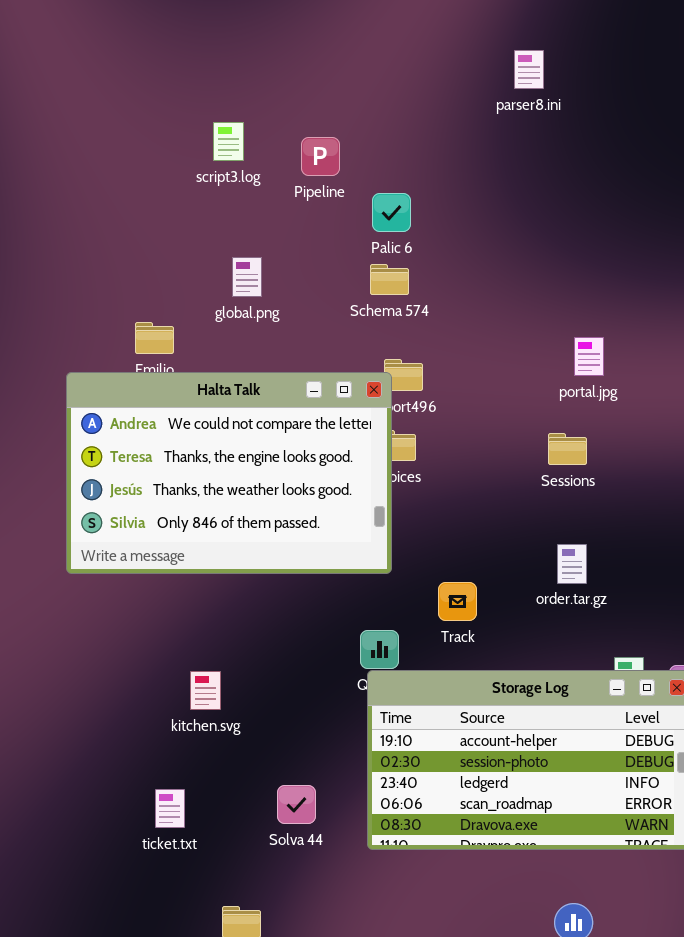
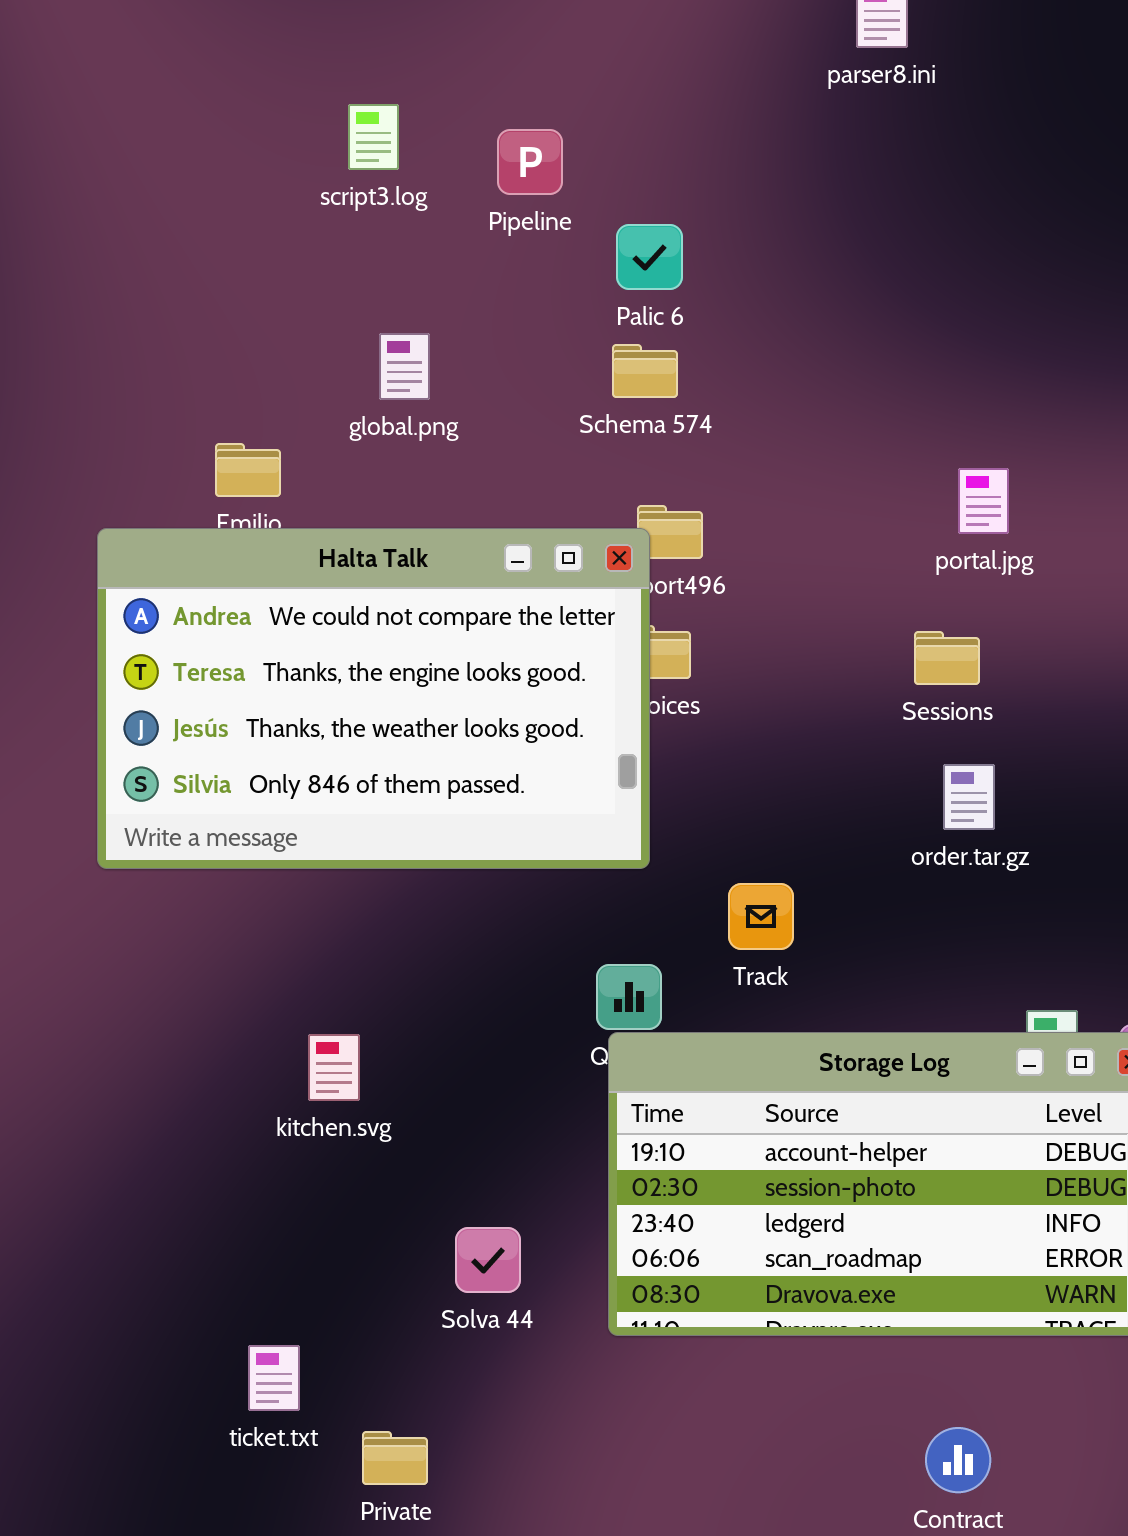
order.tar.gz: [557,544,587,584] -> [943,764,995,830], moved
ticket.txt: [155,789,185,828] -> [248,1345,300,1411], moved

